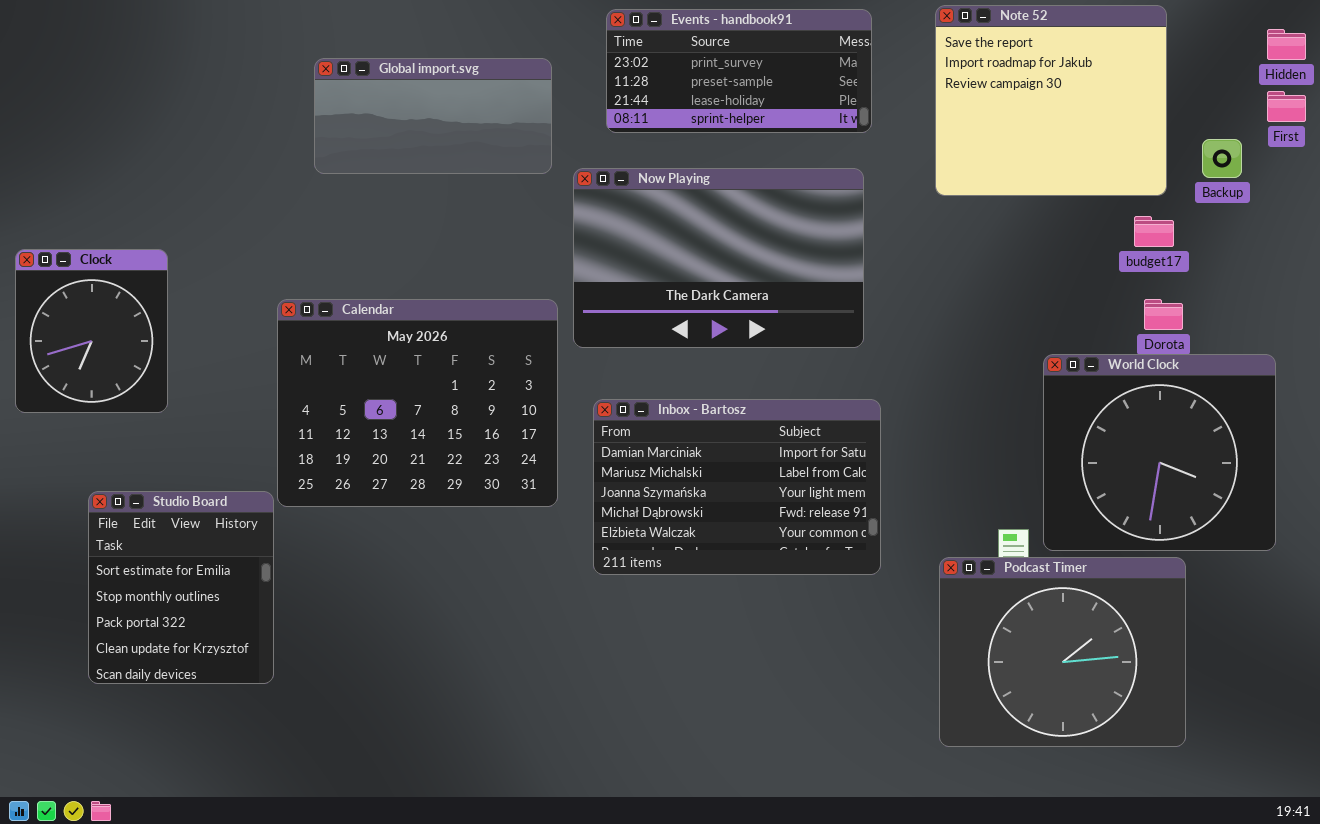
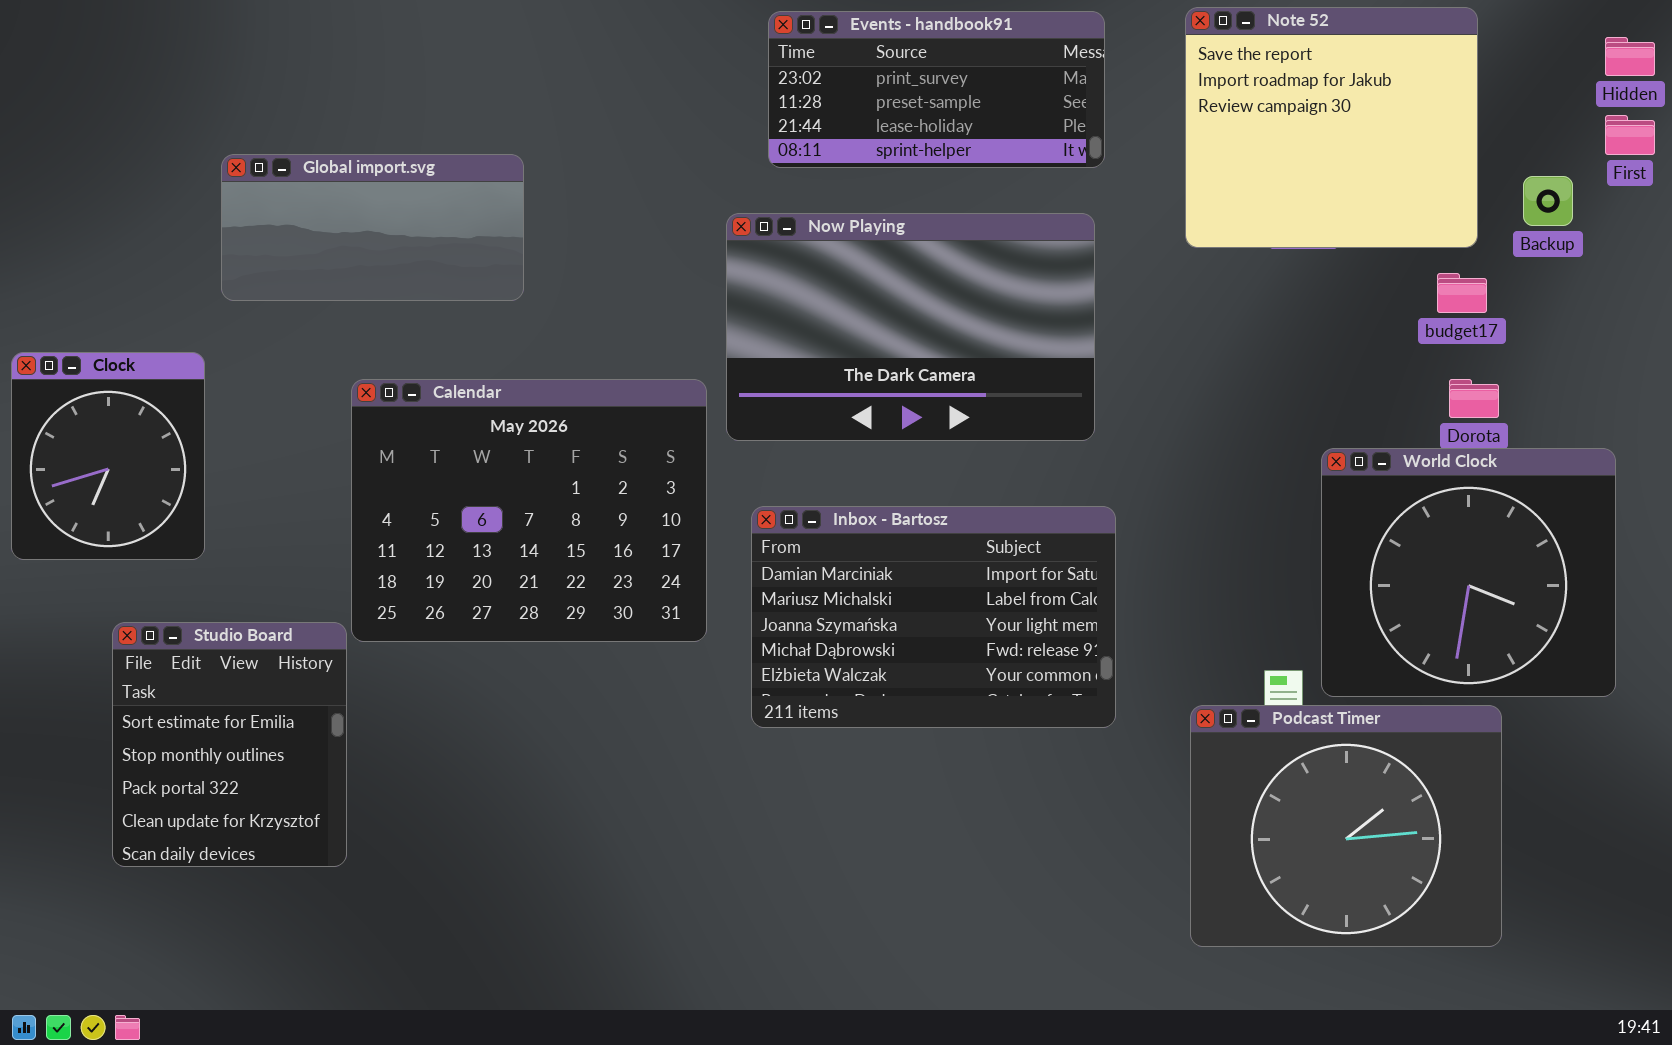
Global import.svg: [314,58,552,174] -> [221,154,524,301], moved
Clock: [15,249,168,413] -> [11,352,205,560], moved

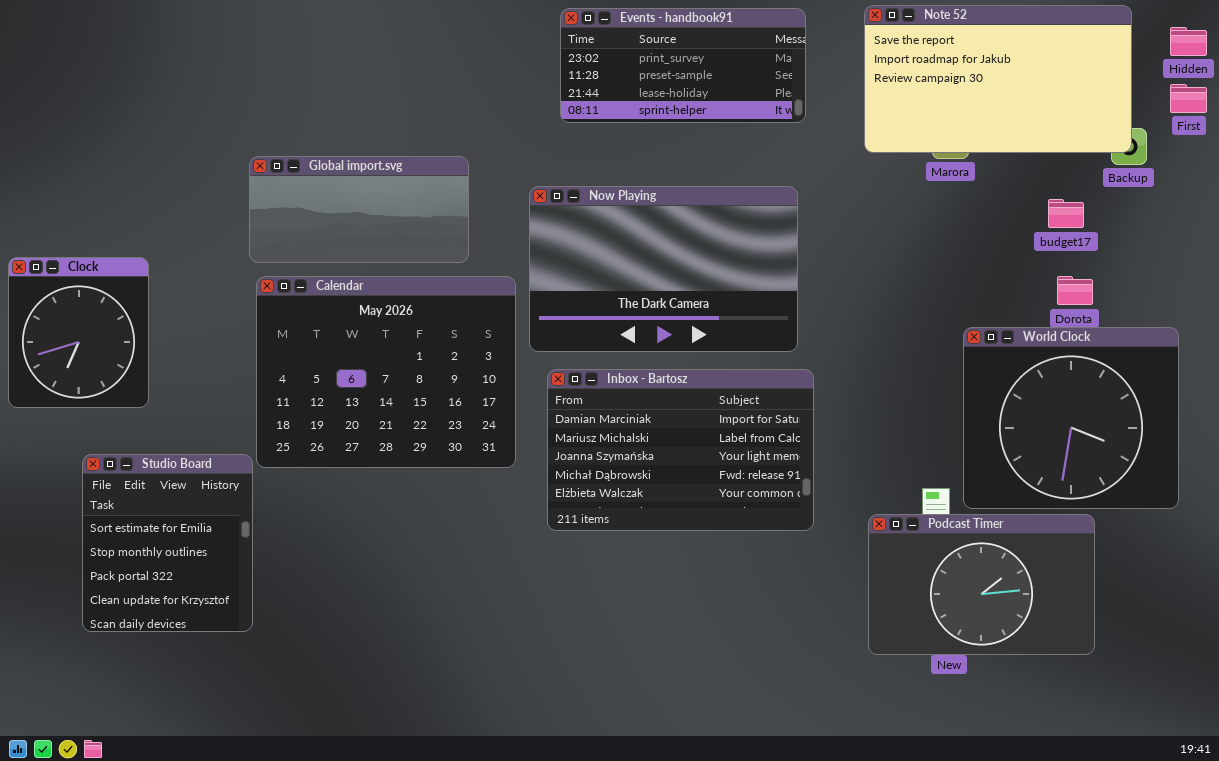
Note 52: [1185,7,1478,248] -> [864,5,1132,153], resized
Global import.svg: [221,154,524,301] -> [249,156,469,263], moved
Now Playing: [726,213,1095,441] -> [529,186,798,352], moved
Podcast Timer: [1190,705,1502,947] -> [868,514,1095,655], resized

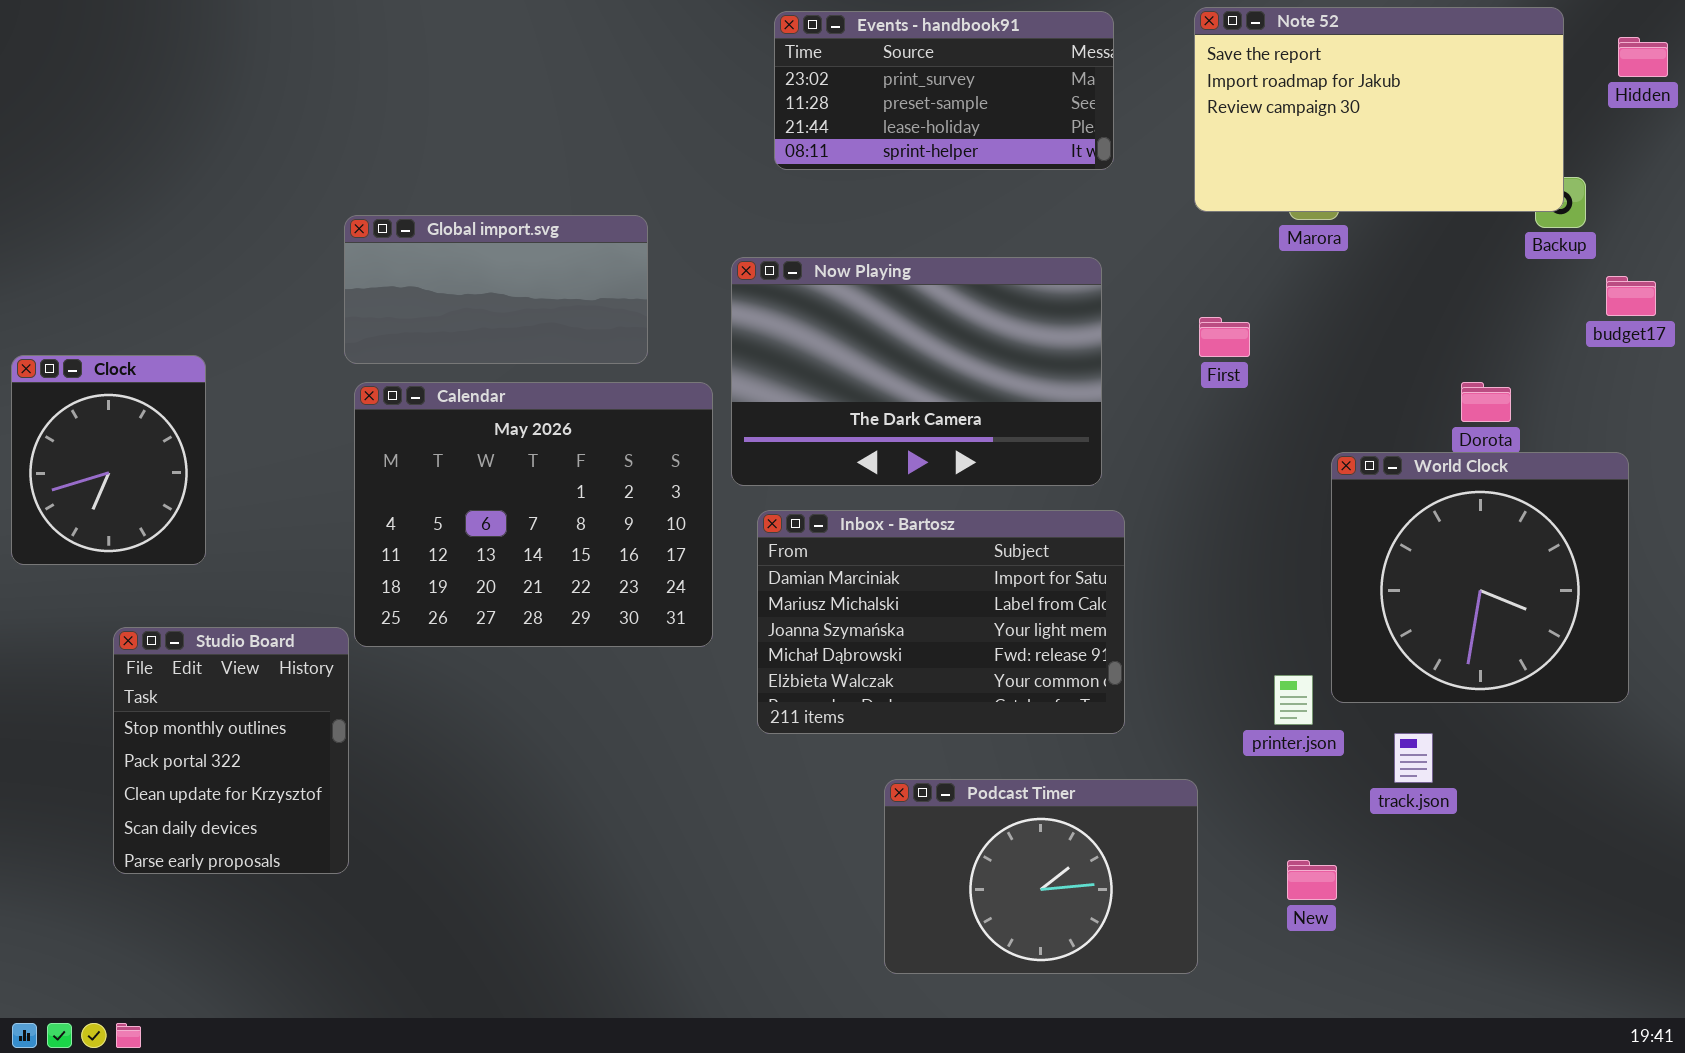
First: [1170,84,1207,113] -> [1199,317,1250,357], moved
budget17: [1048,199,1084,228] -> [1606,276,1656,316], moved
Studio Board: [82,454,253,632] -> [113,627,349,874], scrolled down 1 row
Podcast Timer: [868,514,1095,655] -> [884,779,1198,974], moved

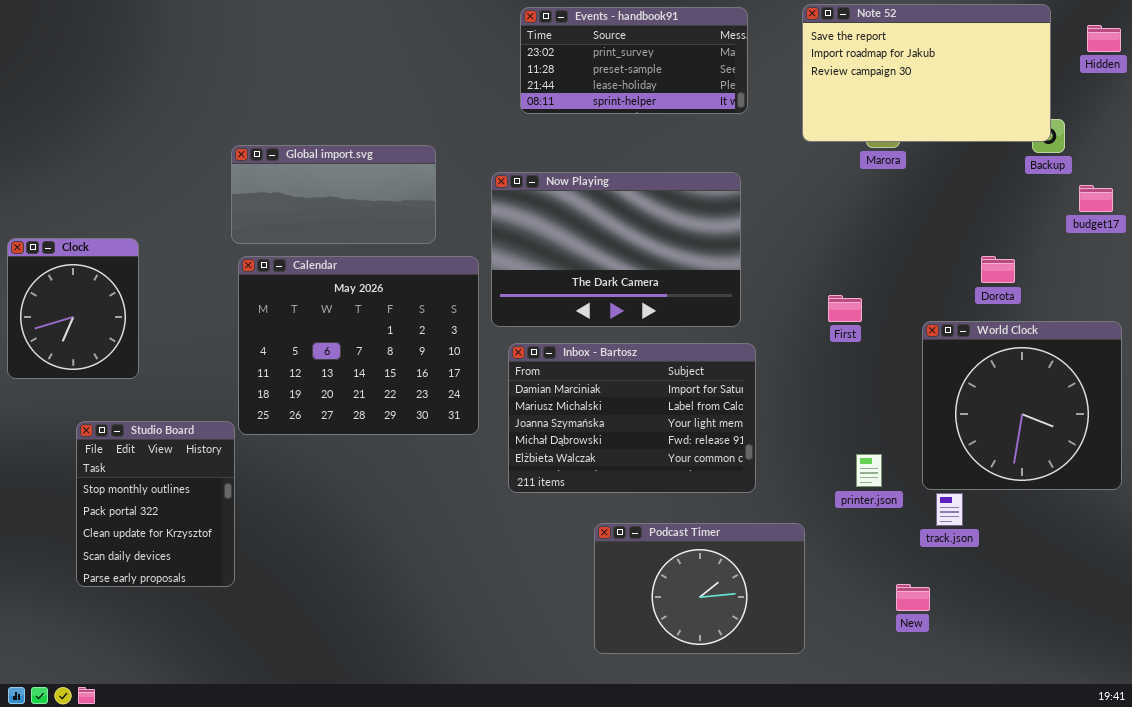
First: [1199,317,1250,357] -> [828,295,862,322], moved
World Clock: [1331,452,1629,703] -> [922,321,1122,490], moved
New: [1287,860,1337,900] -> [896,584,930,611], moved

